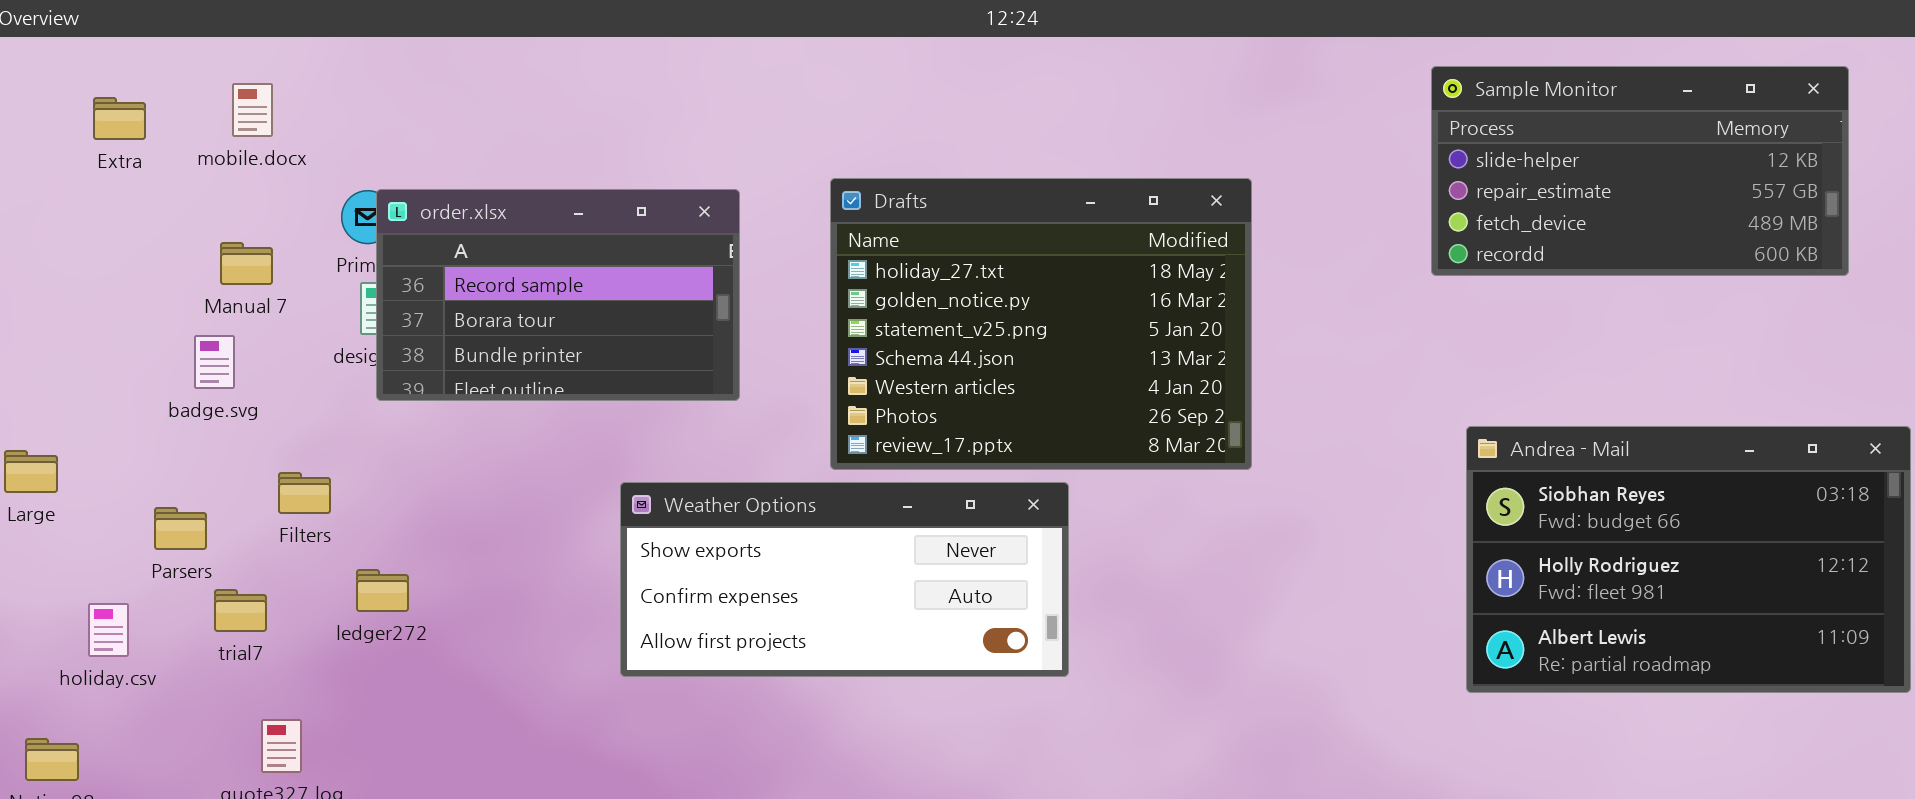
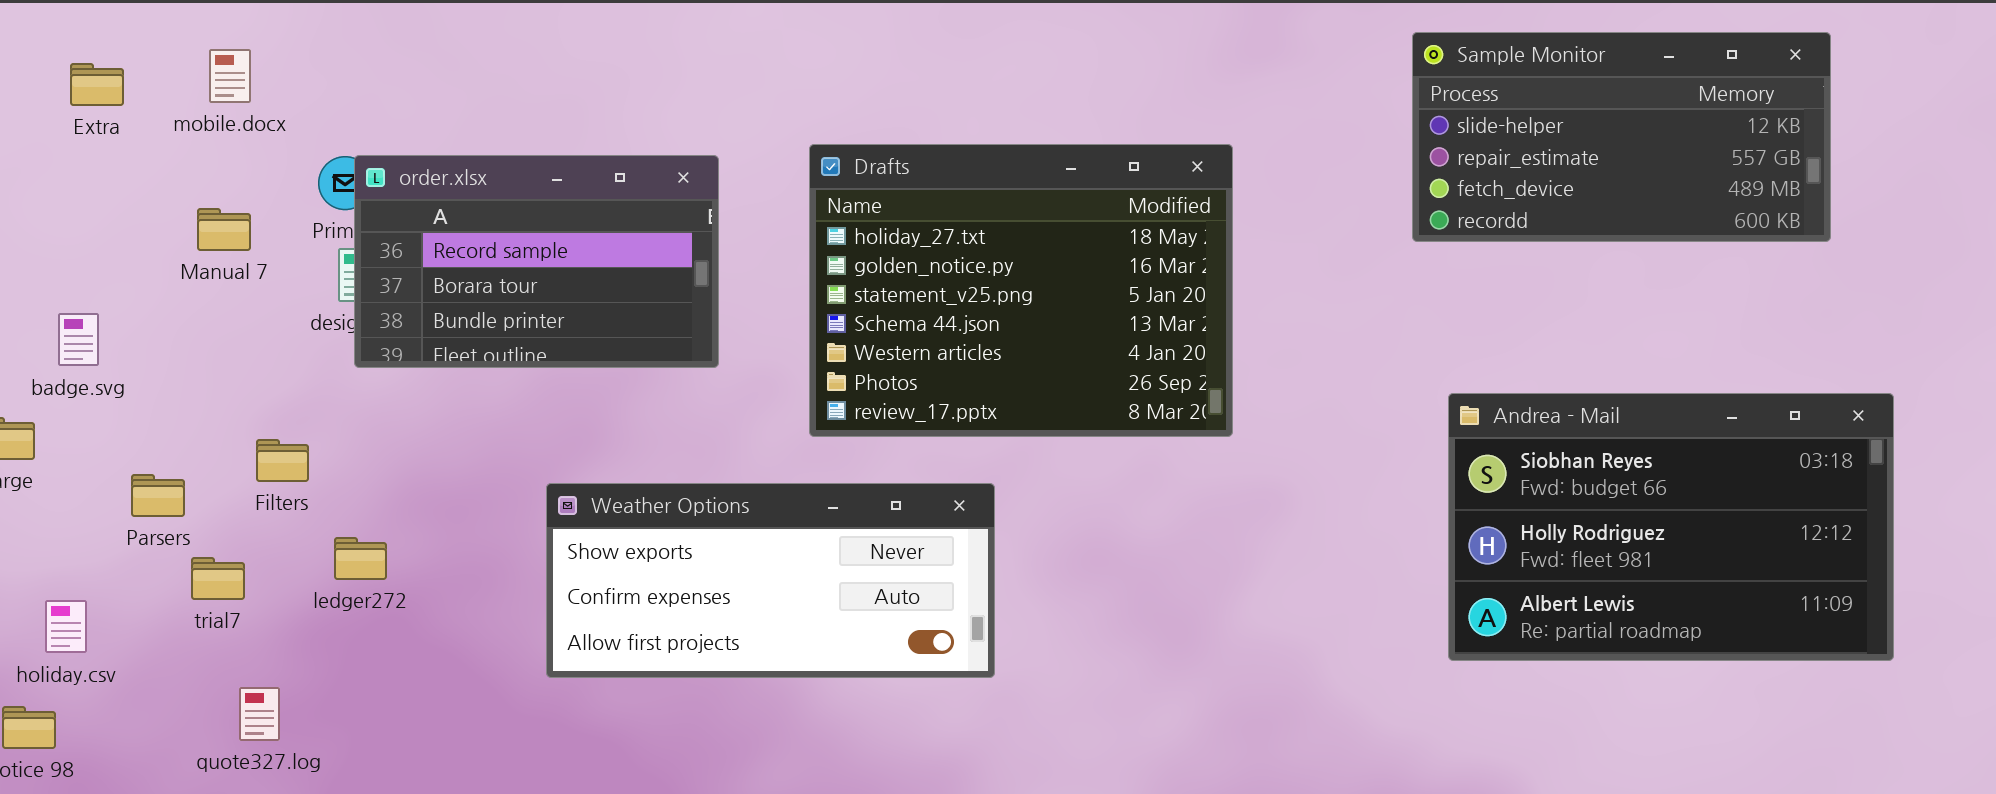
badge.svg: [194,335,235,389] -> [58,313,99,366], moved
Weather Options: [620,482,1069,677] -> [546,483,995,678], moved
holiday.csv: [88,603,129,657] -> [45,600,87,653], moved

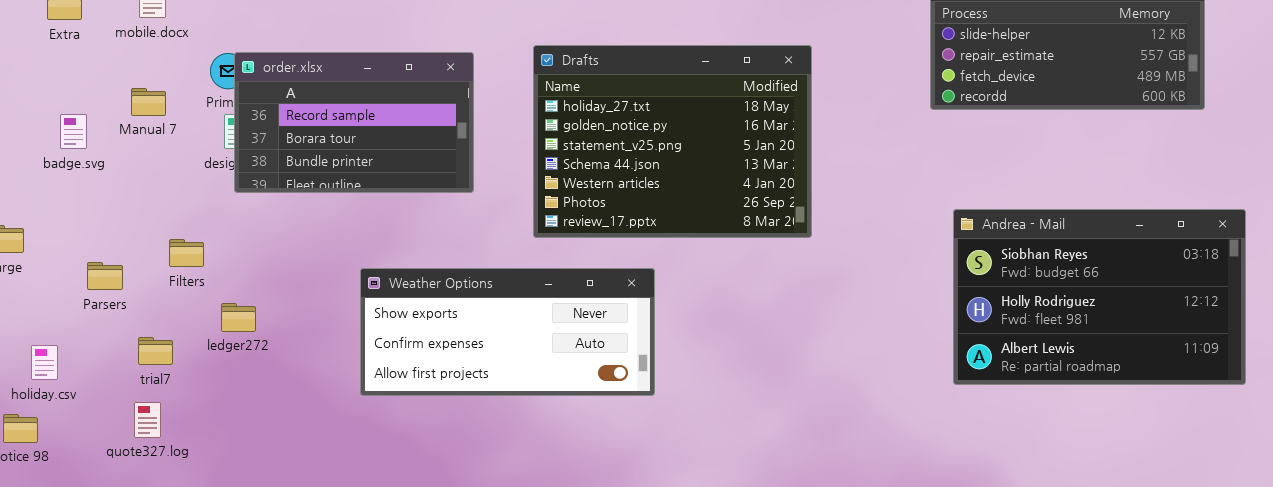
badge.svg: [58,313,99,366] -> [60,114,87,149], moved
trial7: [191,557,245,600] -> [138,337,173,365], moved
quote327.log: [239,687,280,741] -> [134,402,161,438], moved

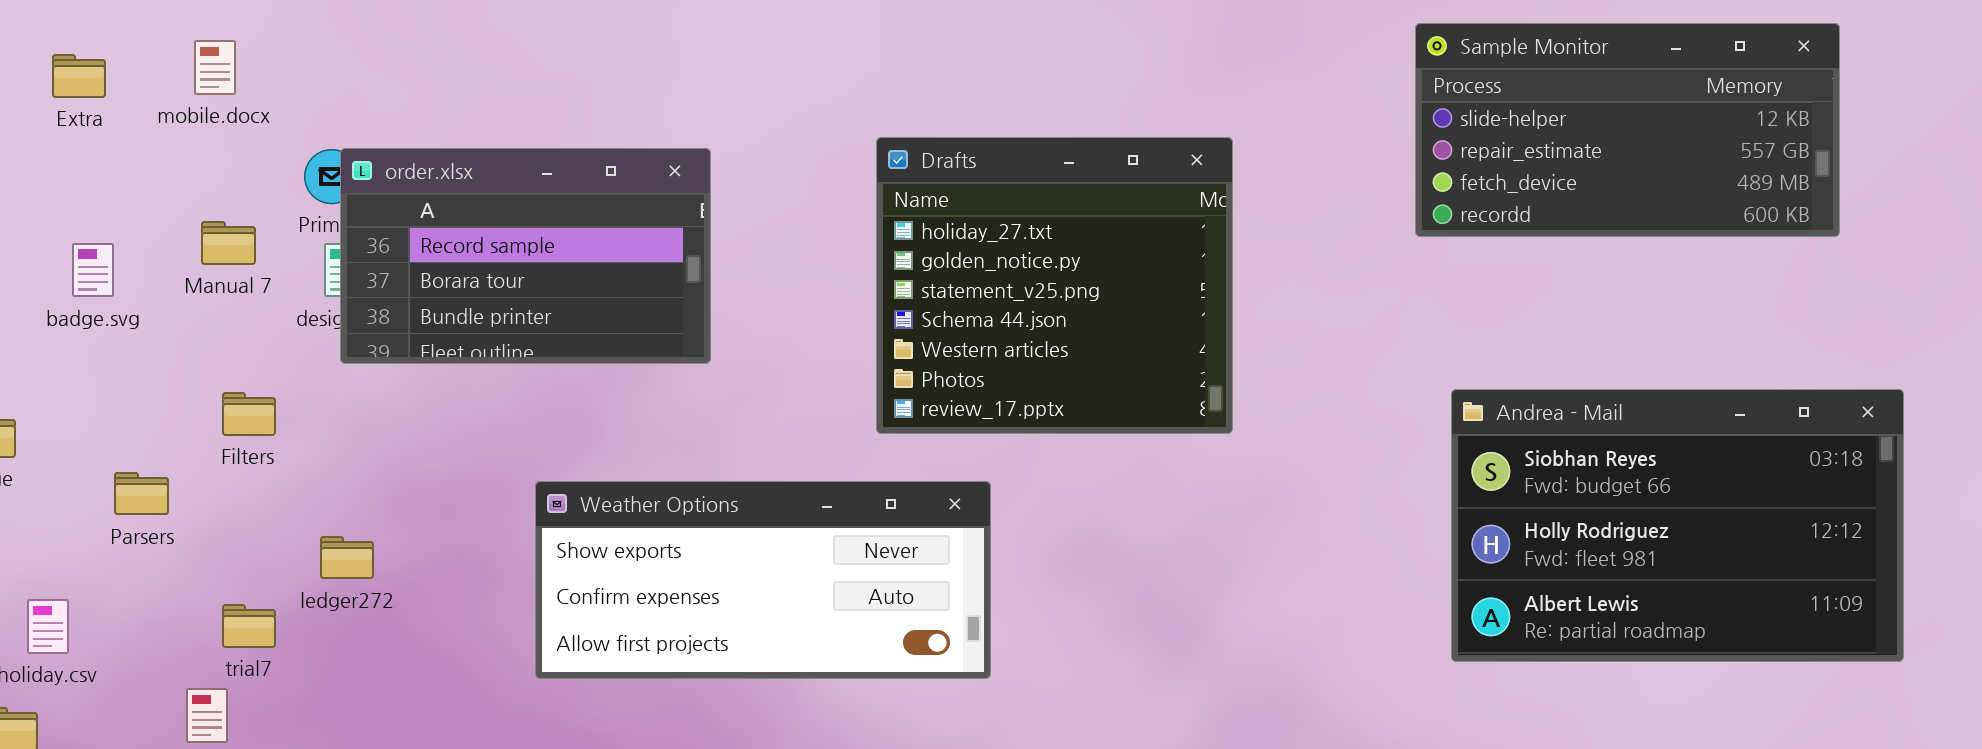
Drafts: [533,45,812,238] -> [876,137,1233,434], resized
Manual 7: [131,88,166,116] -> [201,221,256,265], moved
Filters: [169,239,204,267] -> [222,392,276,436], moved
trial7: [138,337,173,365] -> [222,604,276,648], moved

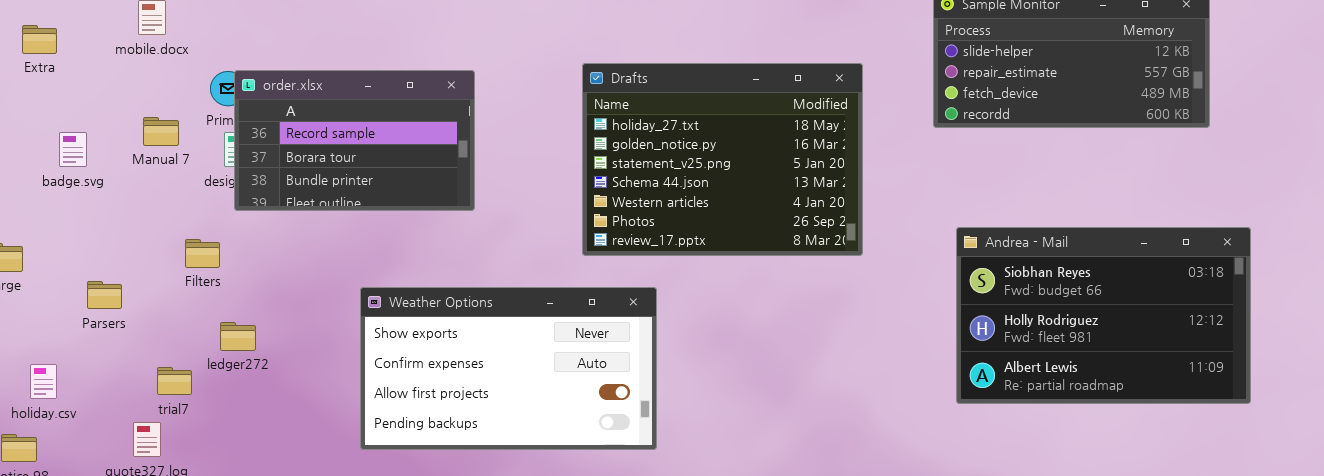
Extra: [52,54,106,98] -> [22,25,57,54], moved
Drafts: [876,137,1233,434] -> [582,63,863,256], resized
Filters: [222,392,276,436] -> [185,239,220,268], moved
Weather Options: [535,481,991,679] -> [360,287,657,450], resized

